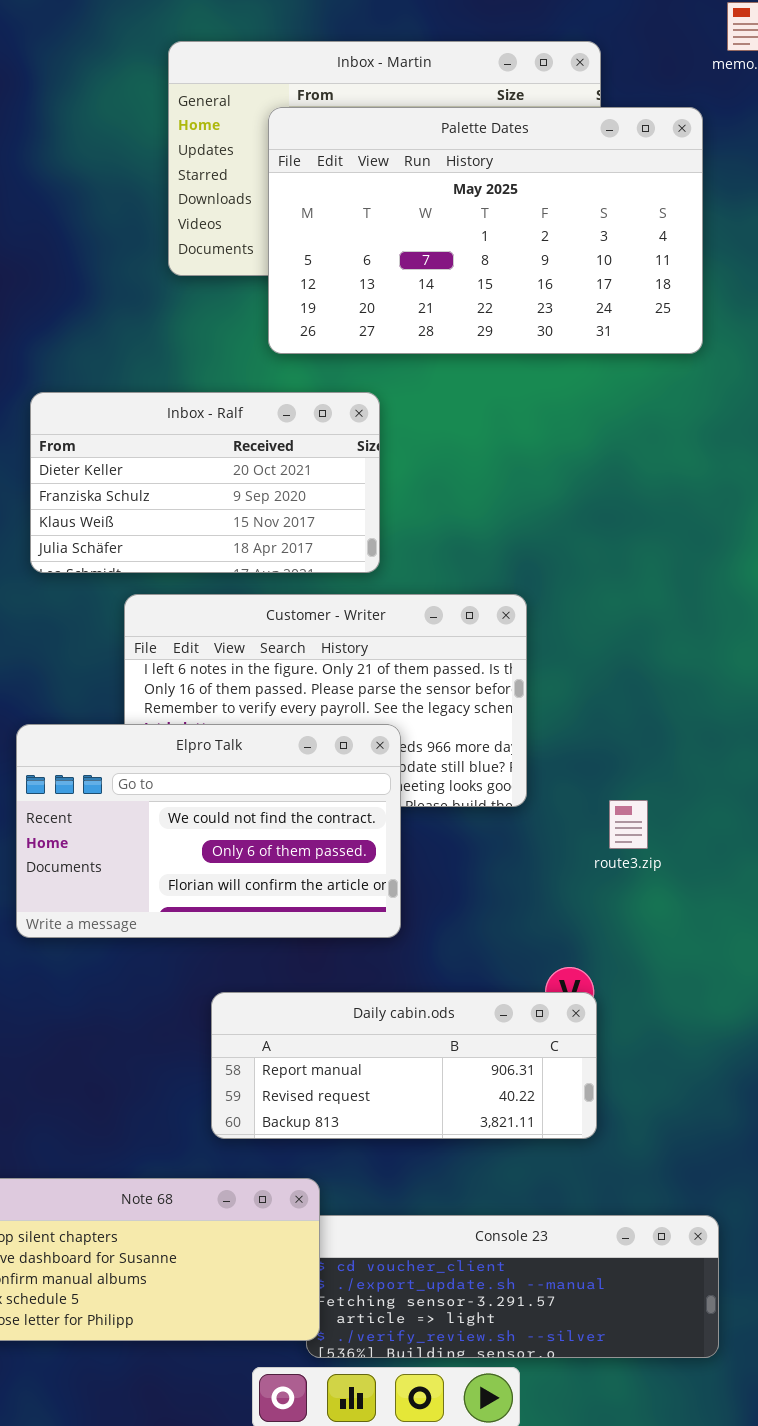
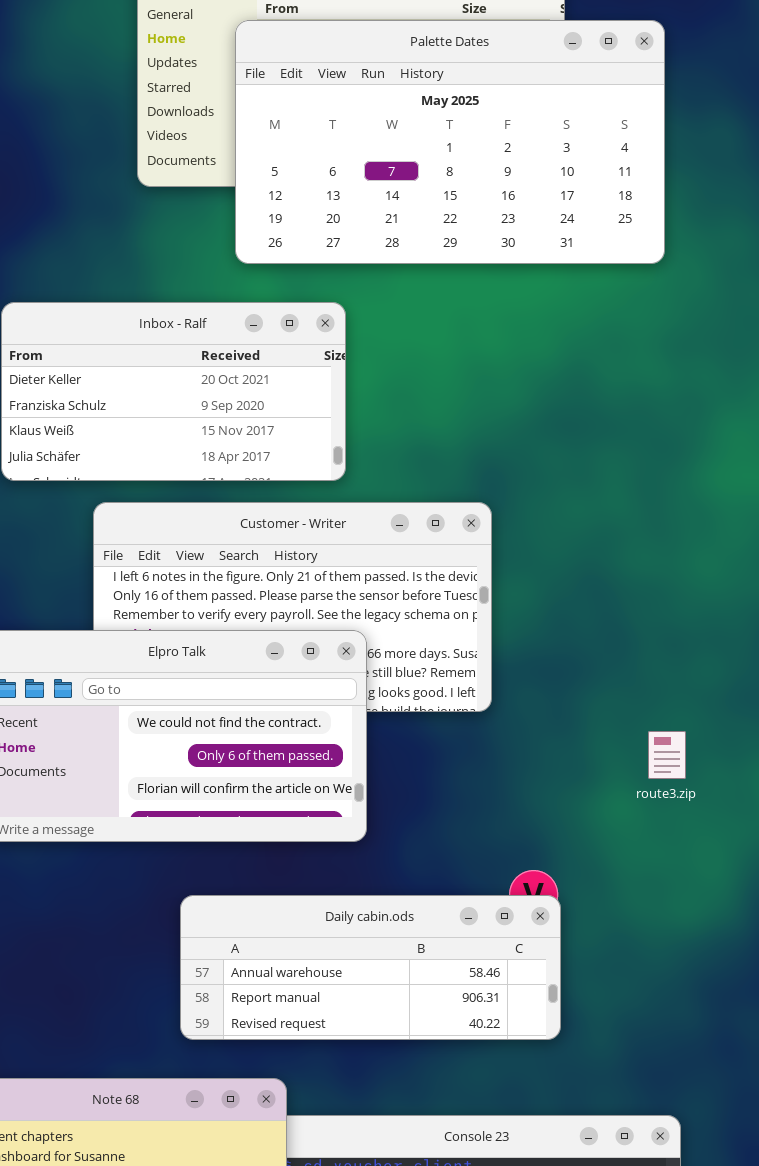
route3.zip: [609,800,648,849] -> [648,731,686,779], moved
Daily cabin.ods: [211,992,597,1139] -> [180,895,561,1040], scrolled up 1 row

